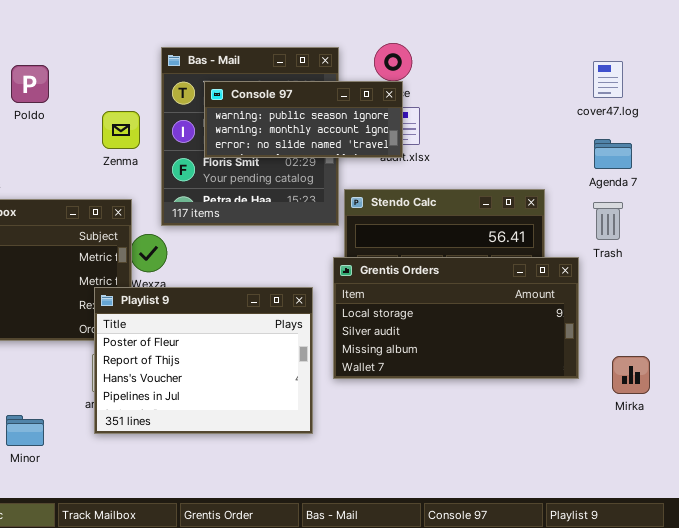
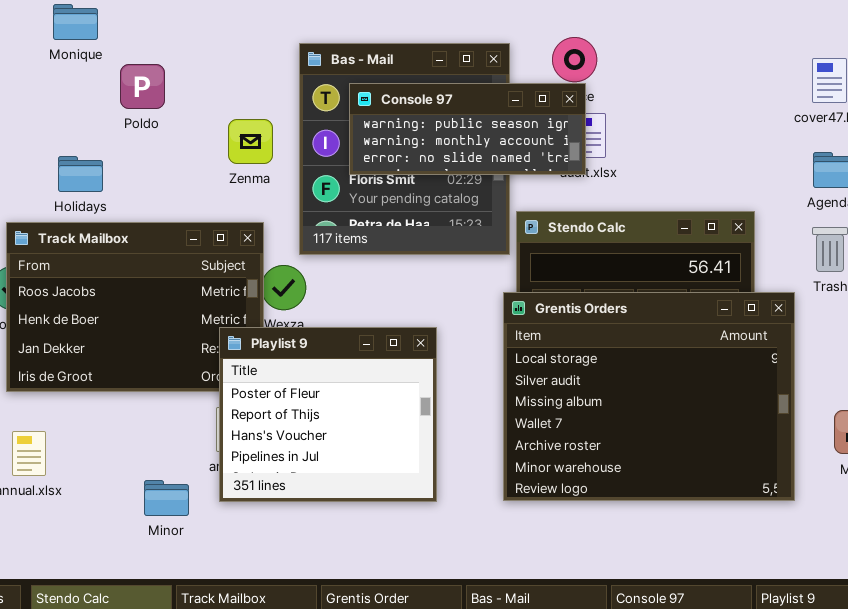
Grentis Orders: [333,257,579,379] -> [503,292,795,501], resized
Playlist 9: [94,287,313,434] -> [219,327,437,502], resized
Minor: [6,415,44,446] -> [144,480,189,516], moved

